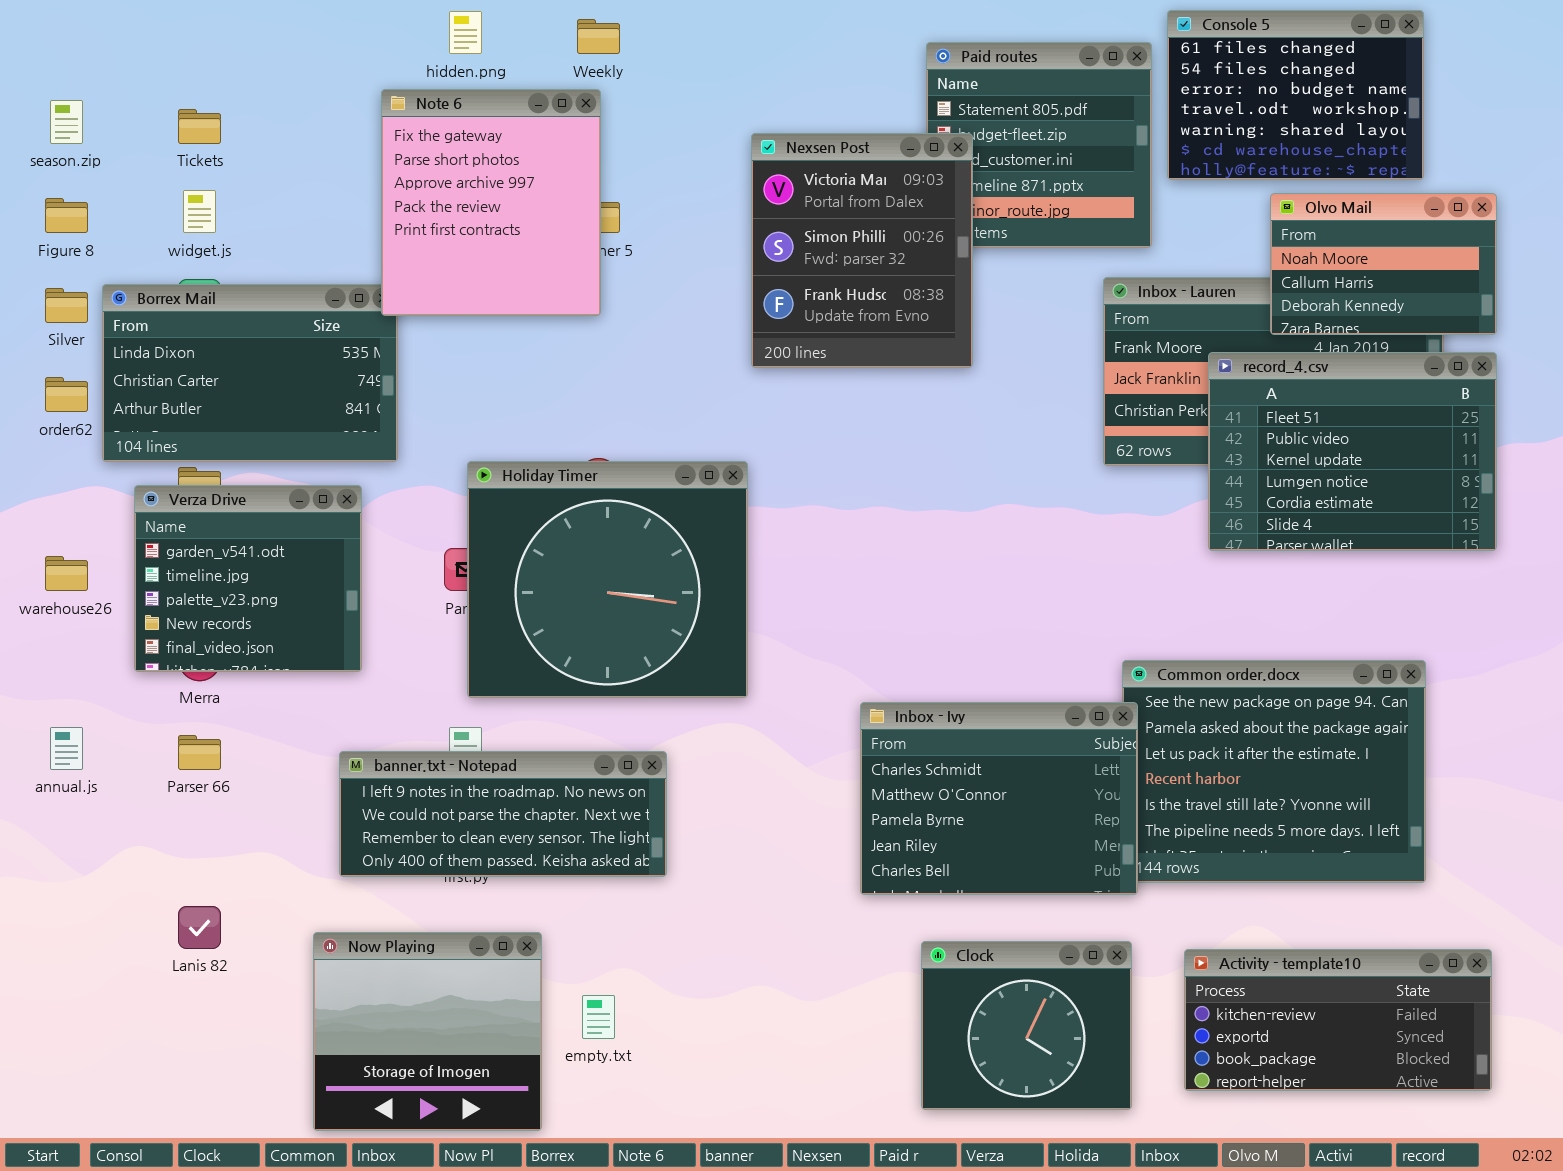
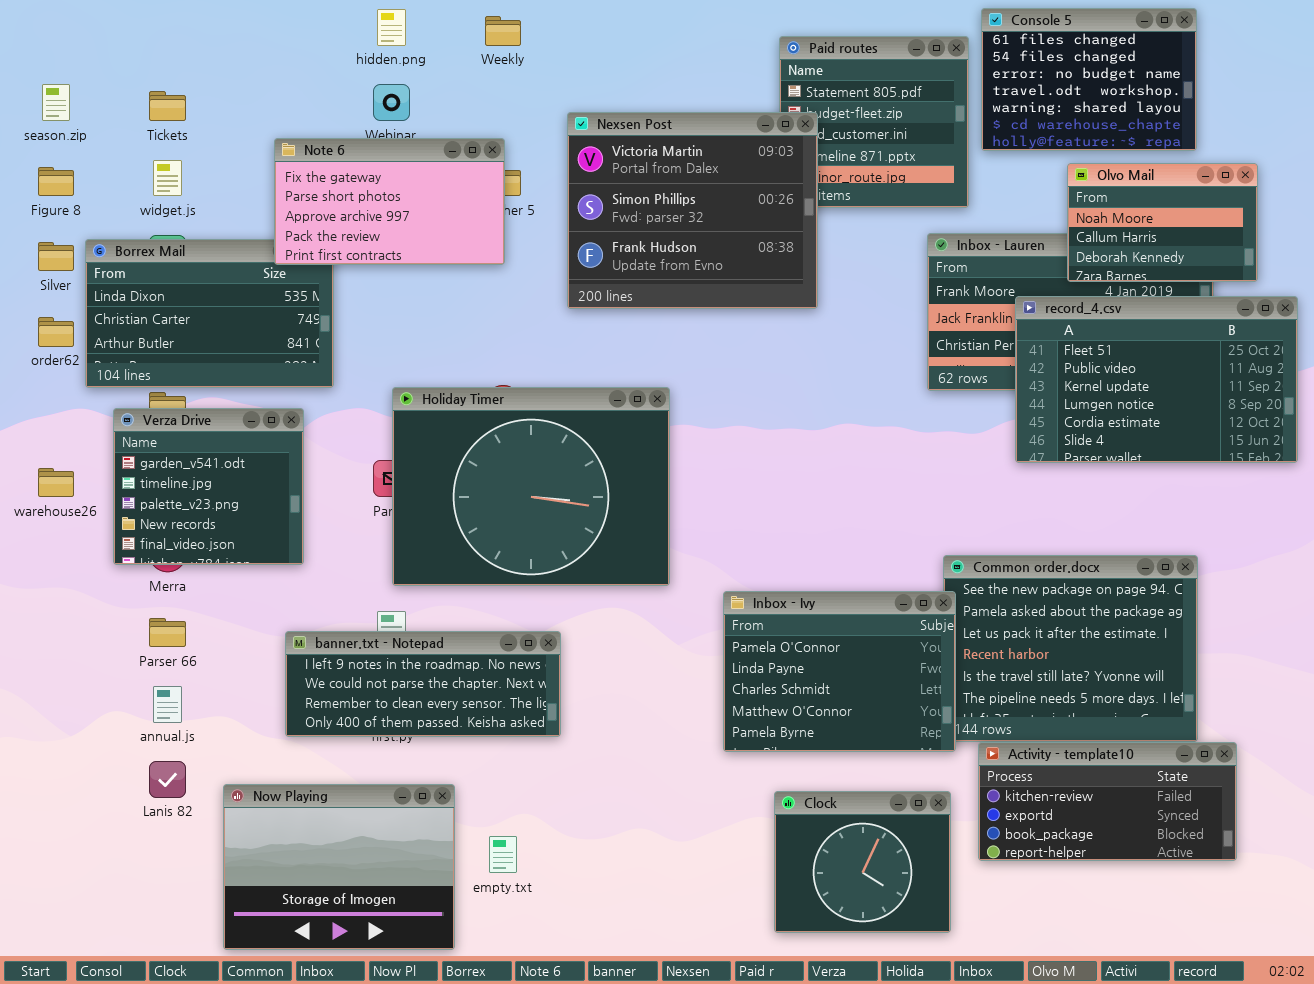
Note 6: [381,89,601,316] -> [274,138,505,265], resized
Nexsen Post: [751,133,973,368] -> [567,112,818,309], resized
record_4.csv: [1208,352,1497,551] -> [1015,296,1298,463], resized
Holiday Timer: [467,461,748,698] -> [392,387,670,586], resized
Inbox - Ivy: [860,702,1138,895] -> [723,591,956,752], scrolled up 2 rows
annual.js: [50,727,83,770] -> [153,686,182,723], moved
Now Playing: [313,932,542,1131] -> [223,784,455,950], resized
Activity - template10: [1184,949,1492,1091] -> [978,742,1237,861], moved

